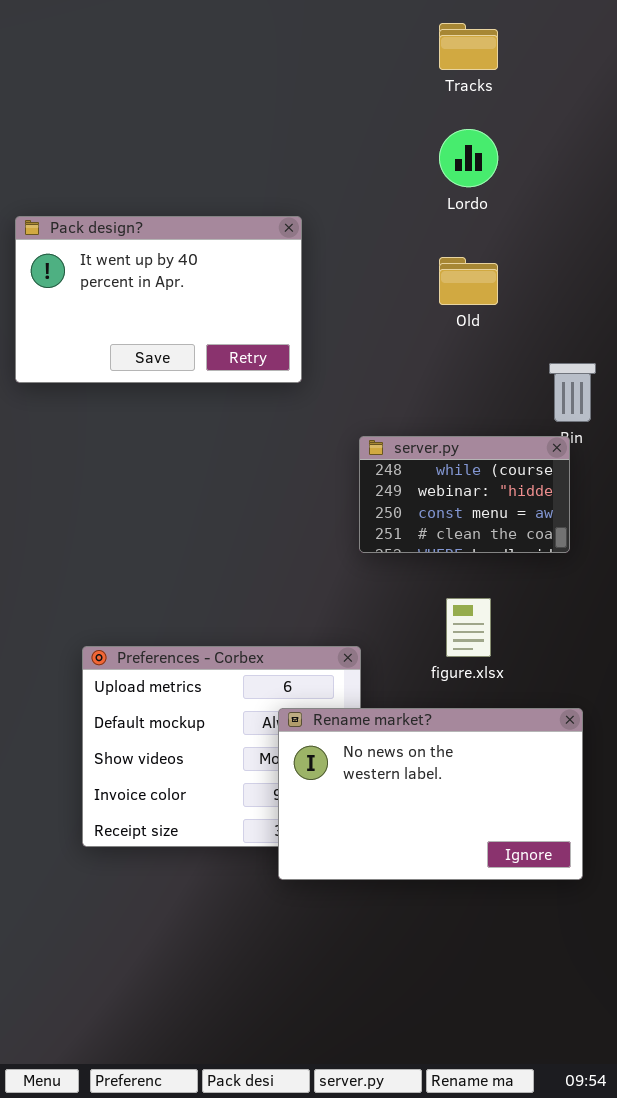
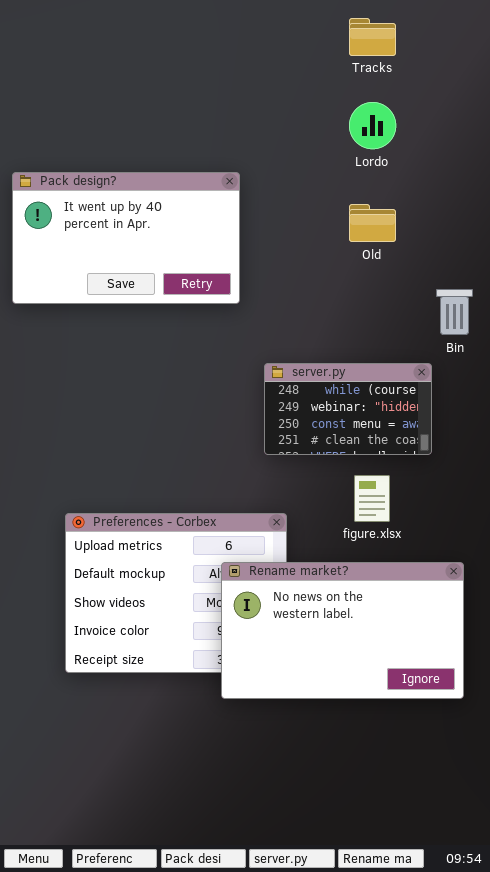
server.py: [359,436,570,553] -> [264,363,432,455], moved

